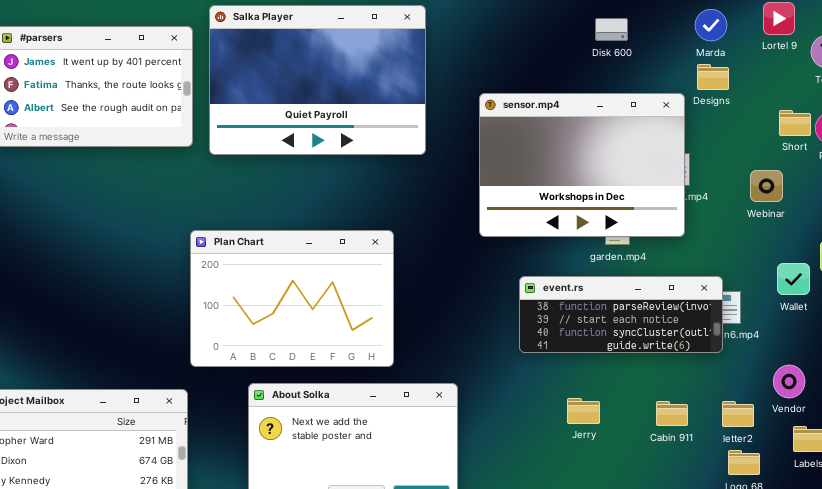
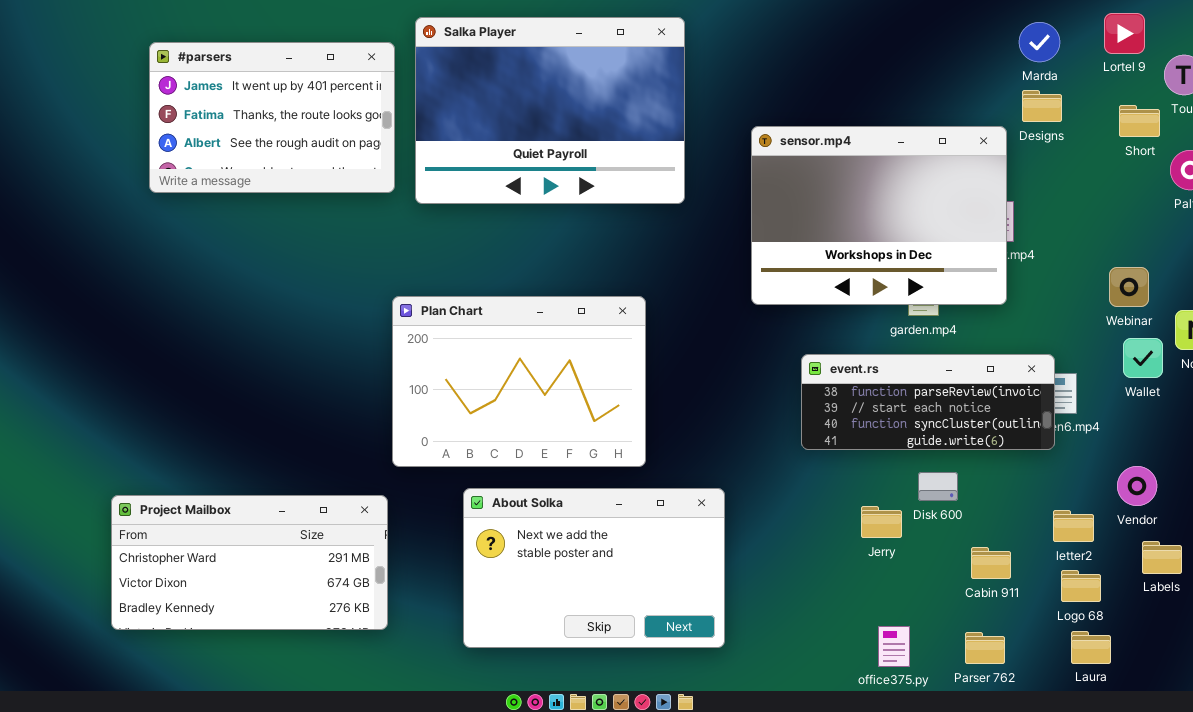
Disk 600: [595,18,628,41] -> [918,472,958,501], moved
Short: [779,110,811,136] -> [1119,105,1160,137], moved
Webinar: [750,170,783,202] -> [1109,267,1149,307], moved
Cabin 911: [656,401,688,426] -> [971,547,1011,579], moved

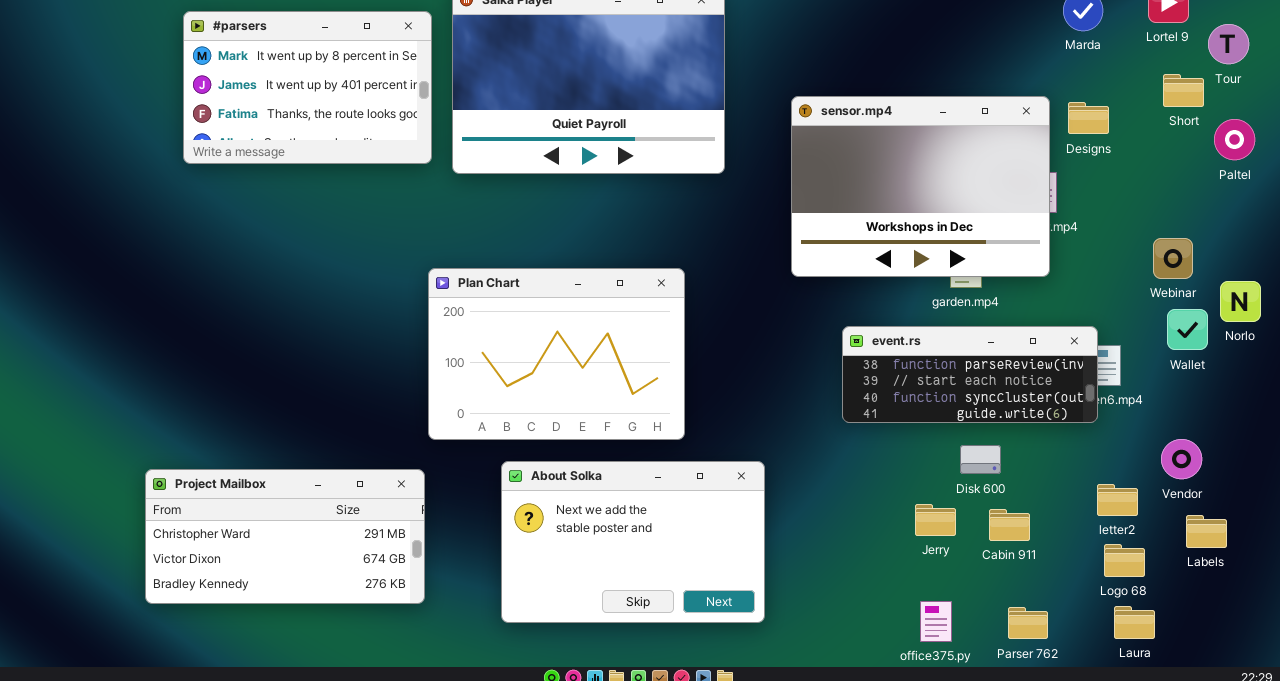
#parsers: [149,42,395,193] -> [183,11,432,164], scrolled up 1 row
Designs: [1022,90,1062,122] -> [1068,102,1109,134], moved
Jerry: [861,506,902,538] -> [915,504,956,536], moved
Cabin 911: [971,547,1011,579] -> [989,509,1030,541], moved

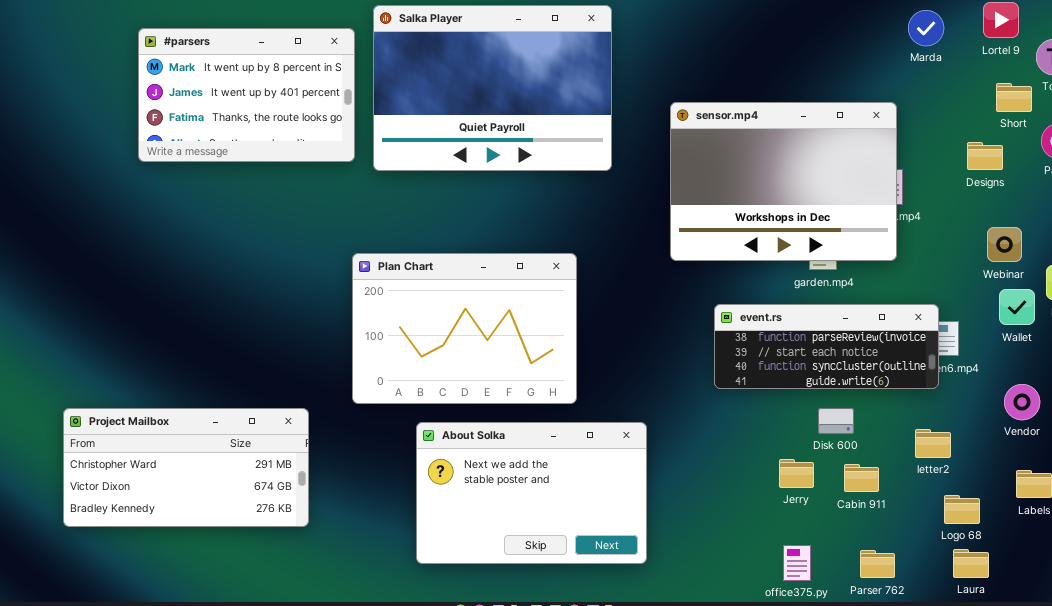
Designs: [1068,102,1109,134] -> [967,142,1003,170], moved
Vendor: [1161,439,1202,479] -> [1004,384,1040,420], moved
Project Mailbox: [145,469,425,604] -> [63,408,309,527], moved
letter2: [1097,484,1138,516] -> [915,429,951,458], moved

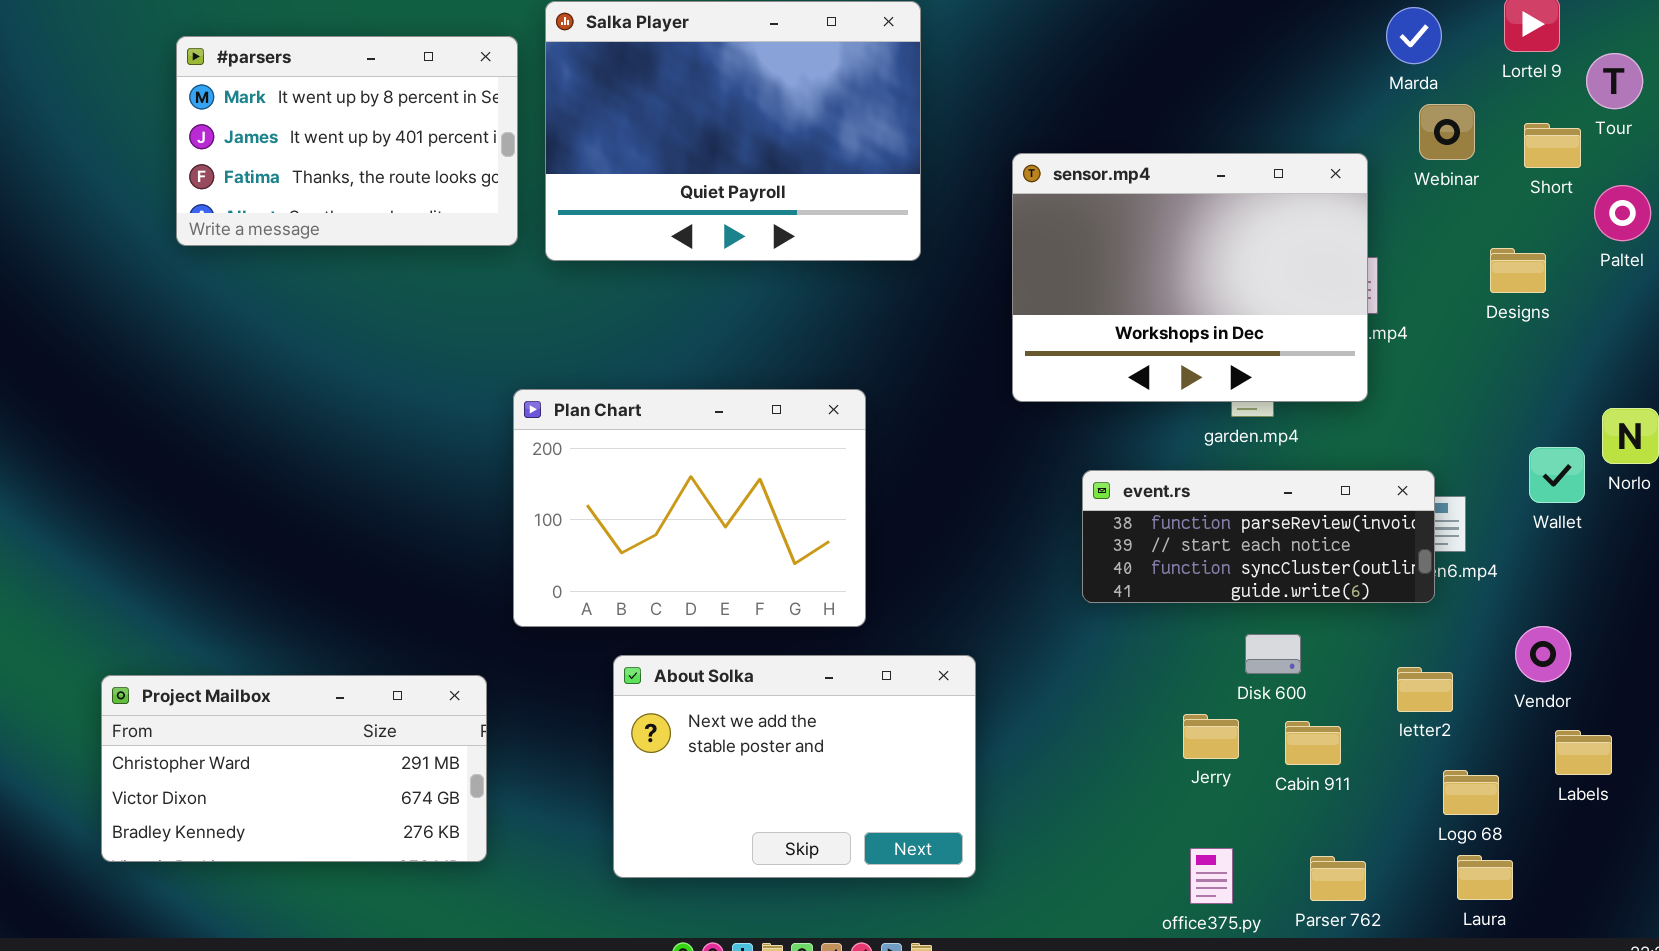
Designs: [967,142,1003,170] -> [1490,248,1546,293], moved
Webinar: [987,227,1022,262] -> [1419,104,1475,160], moved
Vendor: [1004,384,1040,420] -> [1515,626,1571,682], moved
Project Mailbox: [63,408,309,527] -> [101,675,487,862], moved

